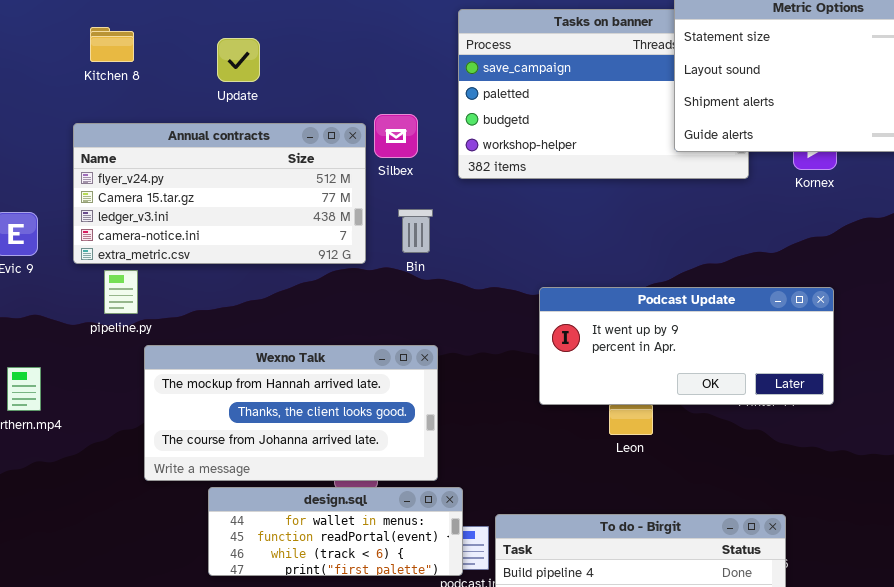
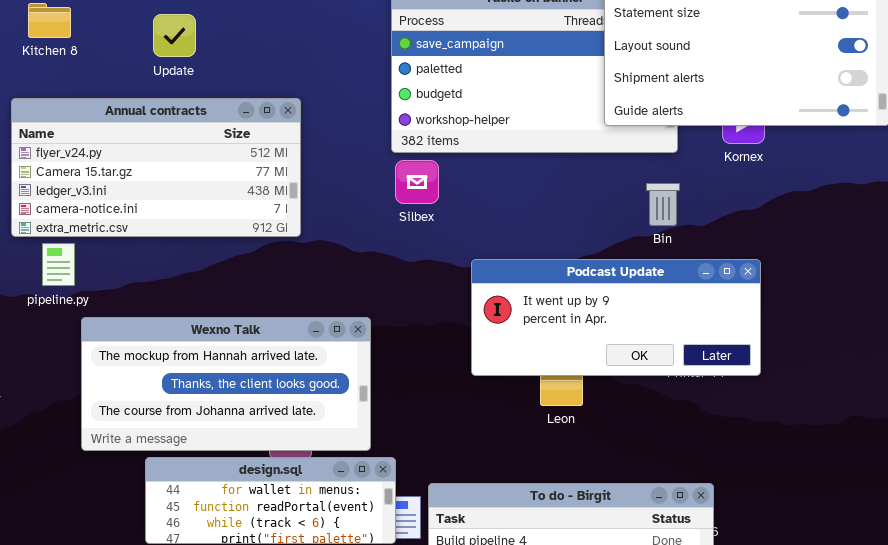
Silbex: [374,114,418,158] -> [395,160,439,204], moved
Bin: [398,209,433,253] -> [646,183,680,226], moved

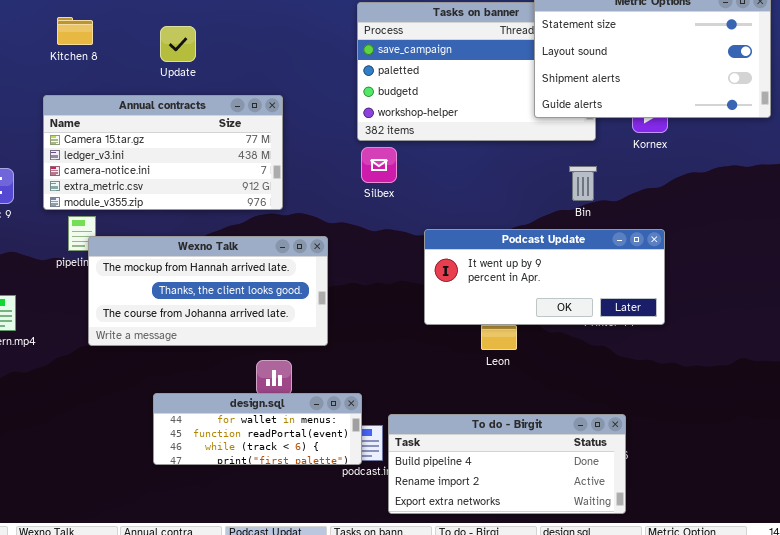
Annual contracts: [11,98,301,237] -> [43,95,283,210], scrolled down 1 row
Wexno Talk: [81,317,371,451] -> [88,236,328,346], moved

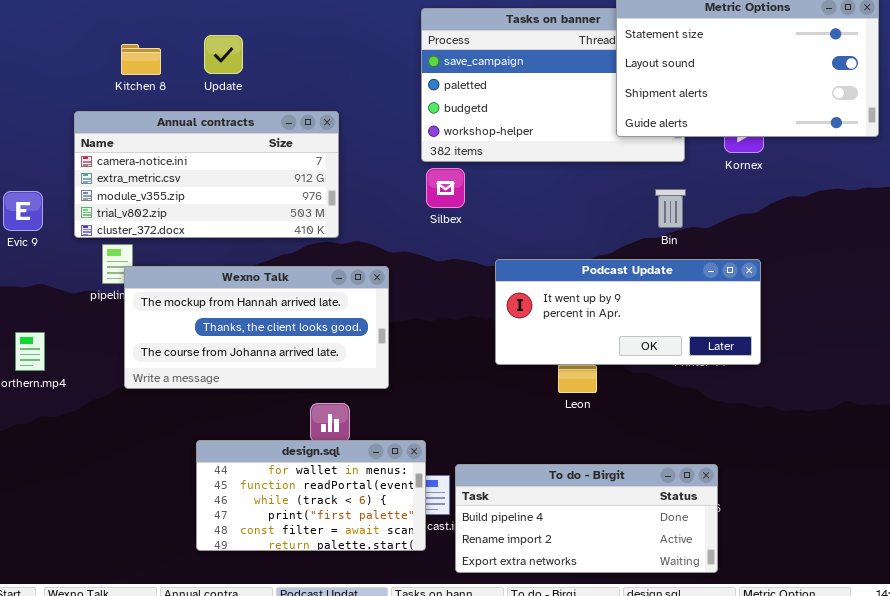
Kitchen 8: [57,17,93,45] -> [121,44,161,75], moved
Annual contracts: [43,95,283,210] -> [74,111,339,238], scrolled down 2 rows
design.sql: [153,393,362,465] -> [196,440,426,551], resized

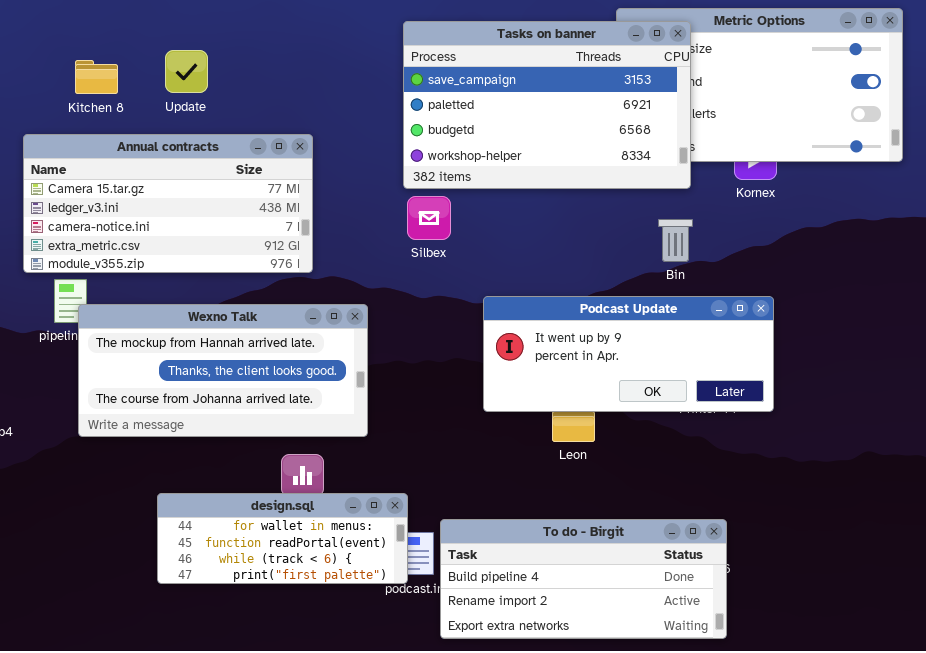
Tasks on banner: [421,8,685,162] -> [403,21,691,189], raised
Annual contracts: [74,111,339,238] -> [23,134,313,273], scrolled up 2 rows
design.sql: [196,440,426,551] -> [157,493,408,584], resized

